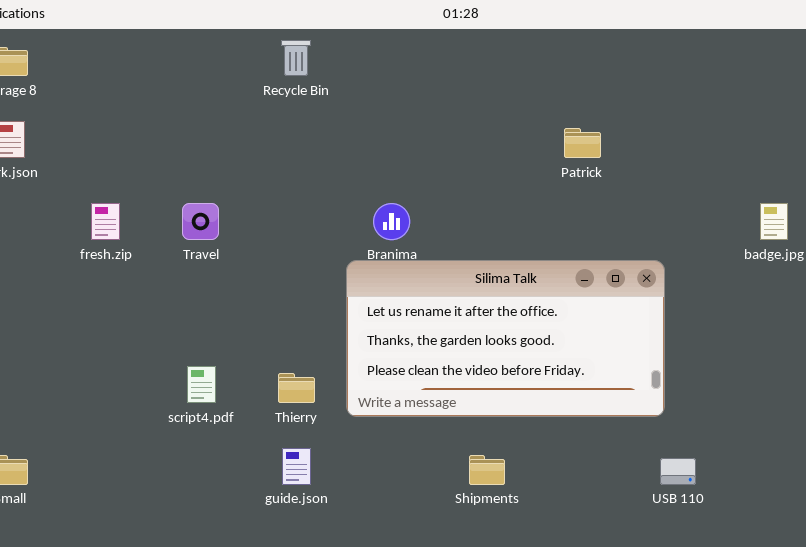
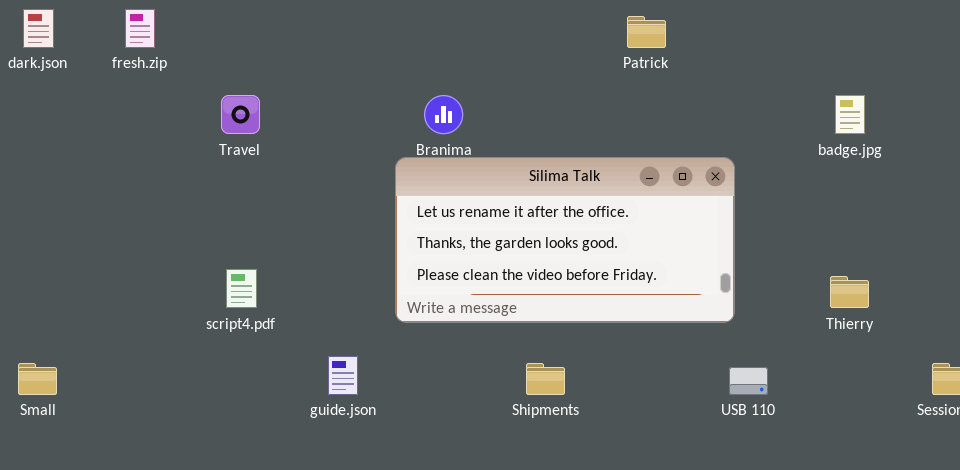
fresh.zip: [91,203,120,240] -> [125,9,155,48], moved
Thierry: [278,373,315,403] -> [830,276,869,308], moved

